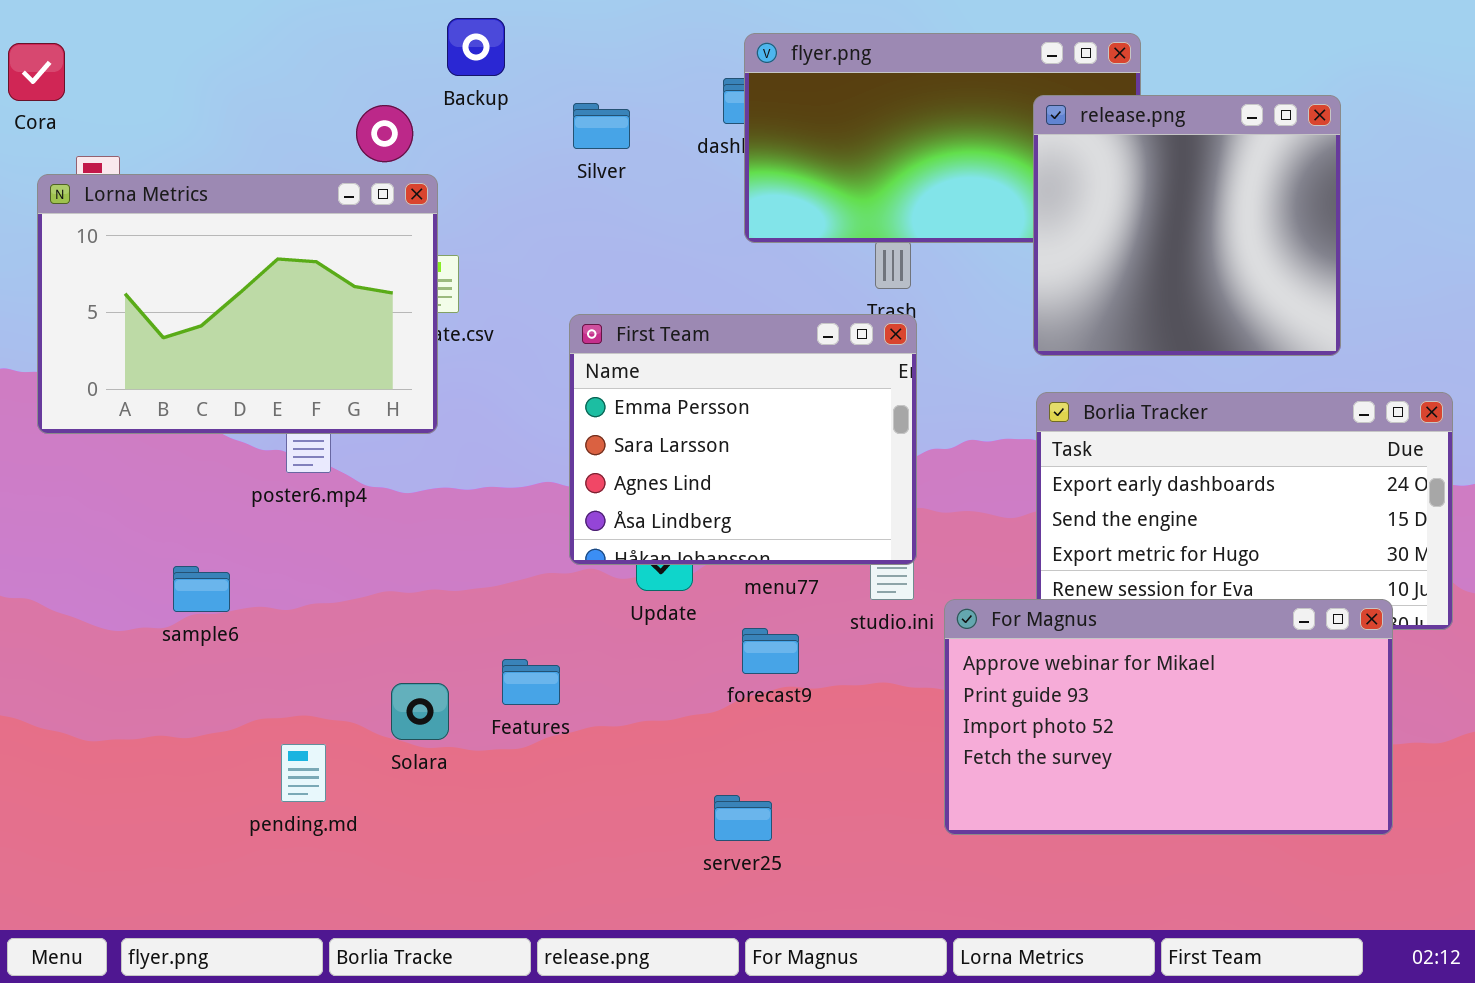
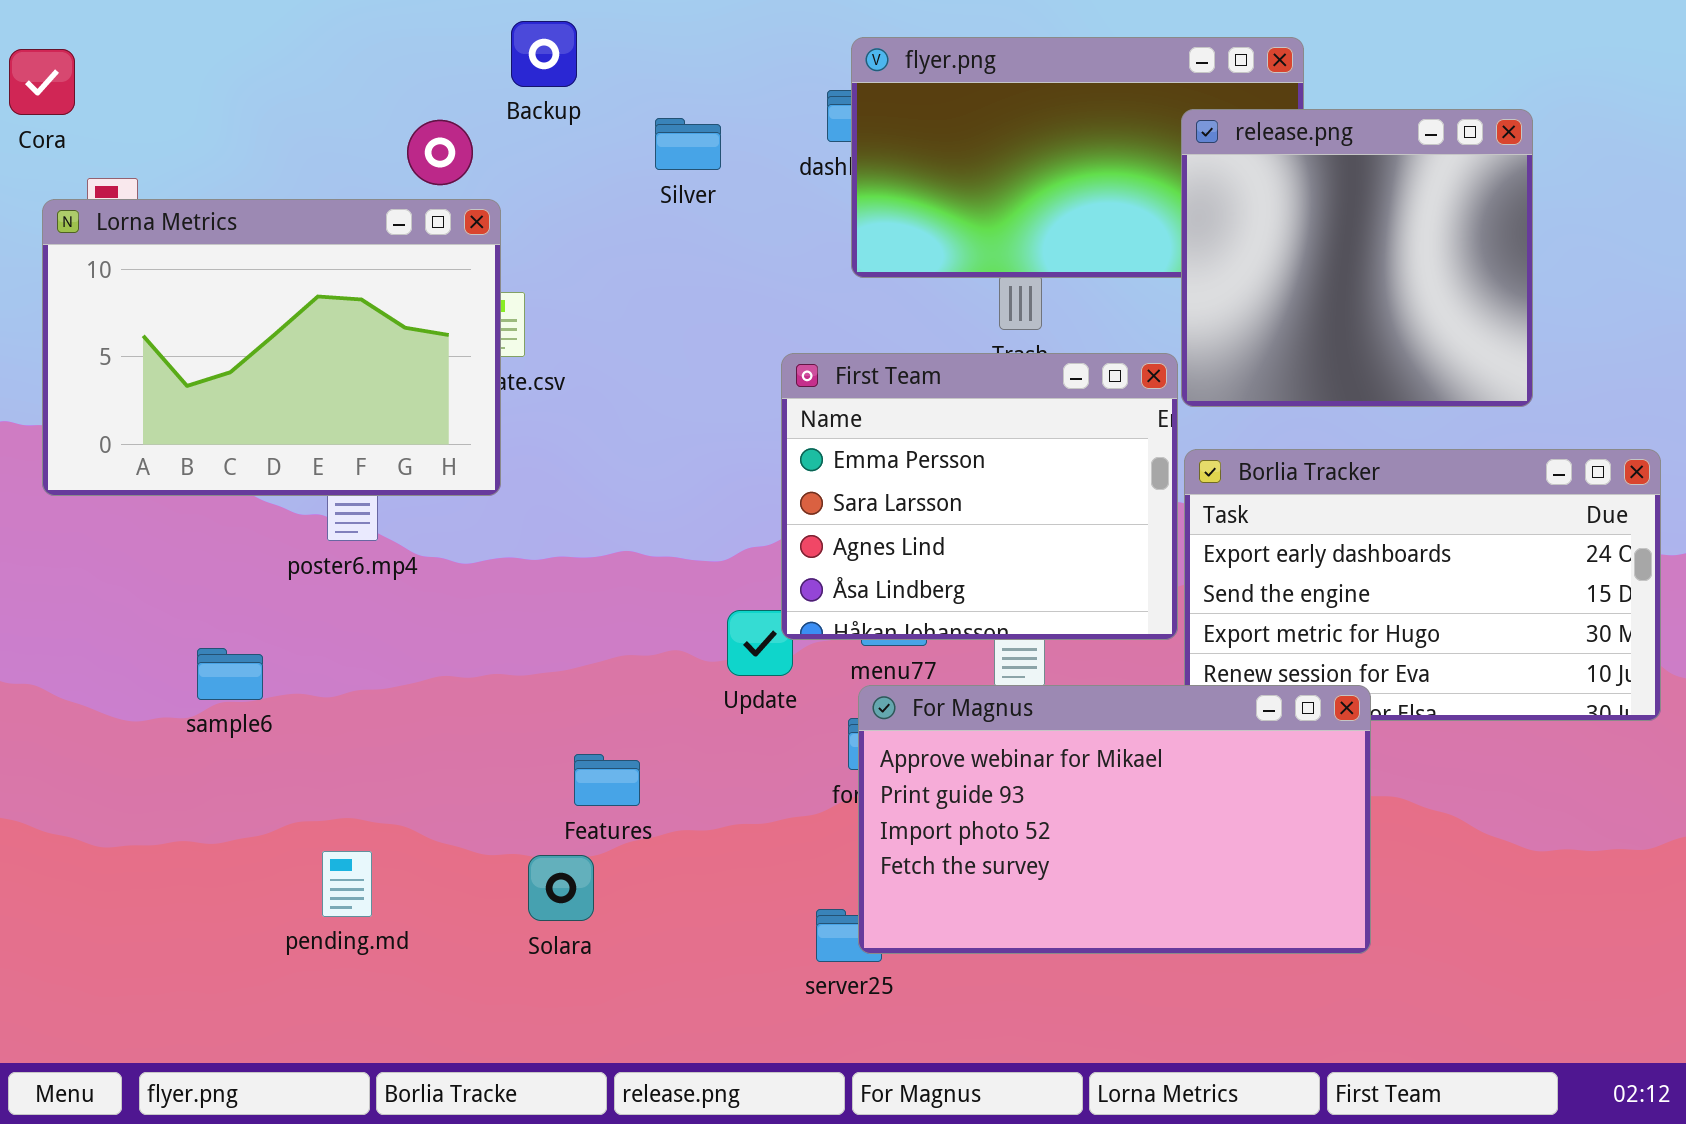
First Team: [569,314,917,565] -> [781,353,1178,640], moved
For Magnus: [944,599,1393,835] -> [858,685,1371,954], moved
Solara: [391,683,449,740] -> [528,855,594,921], moved

